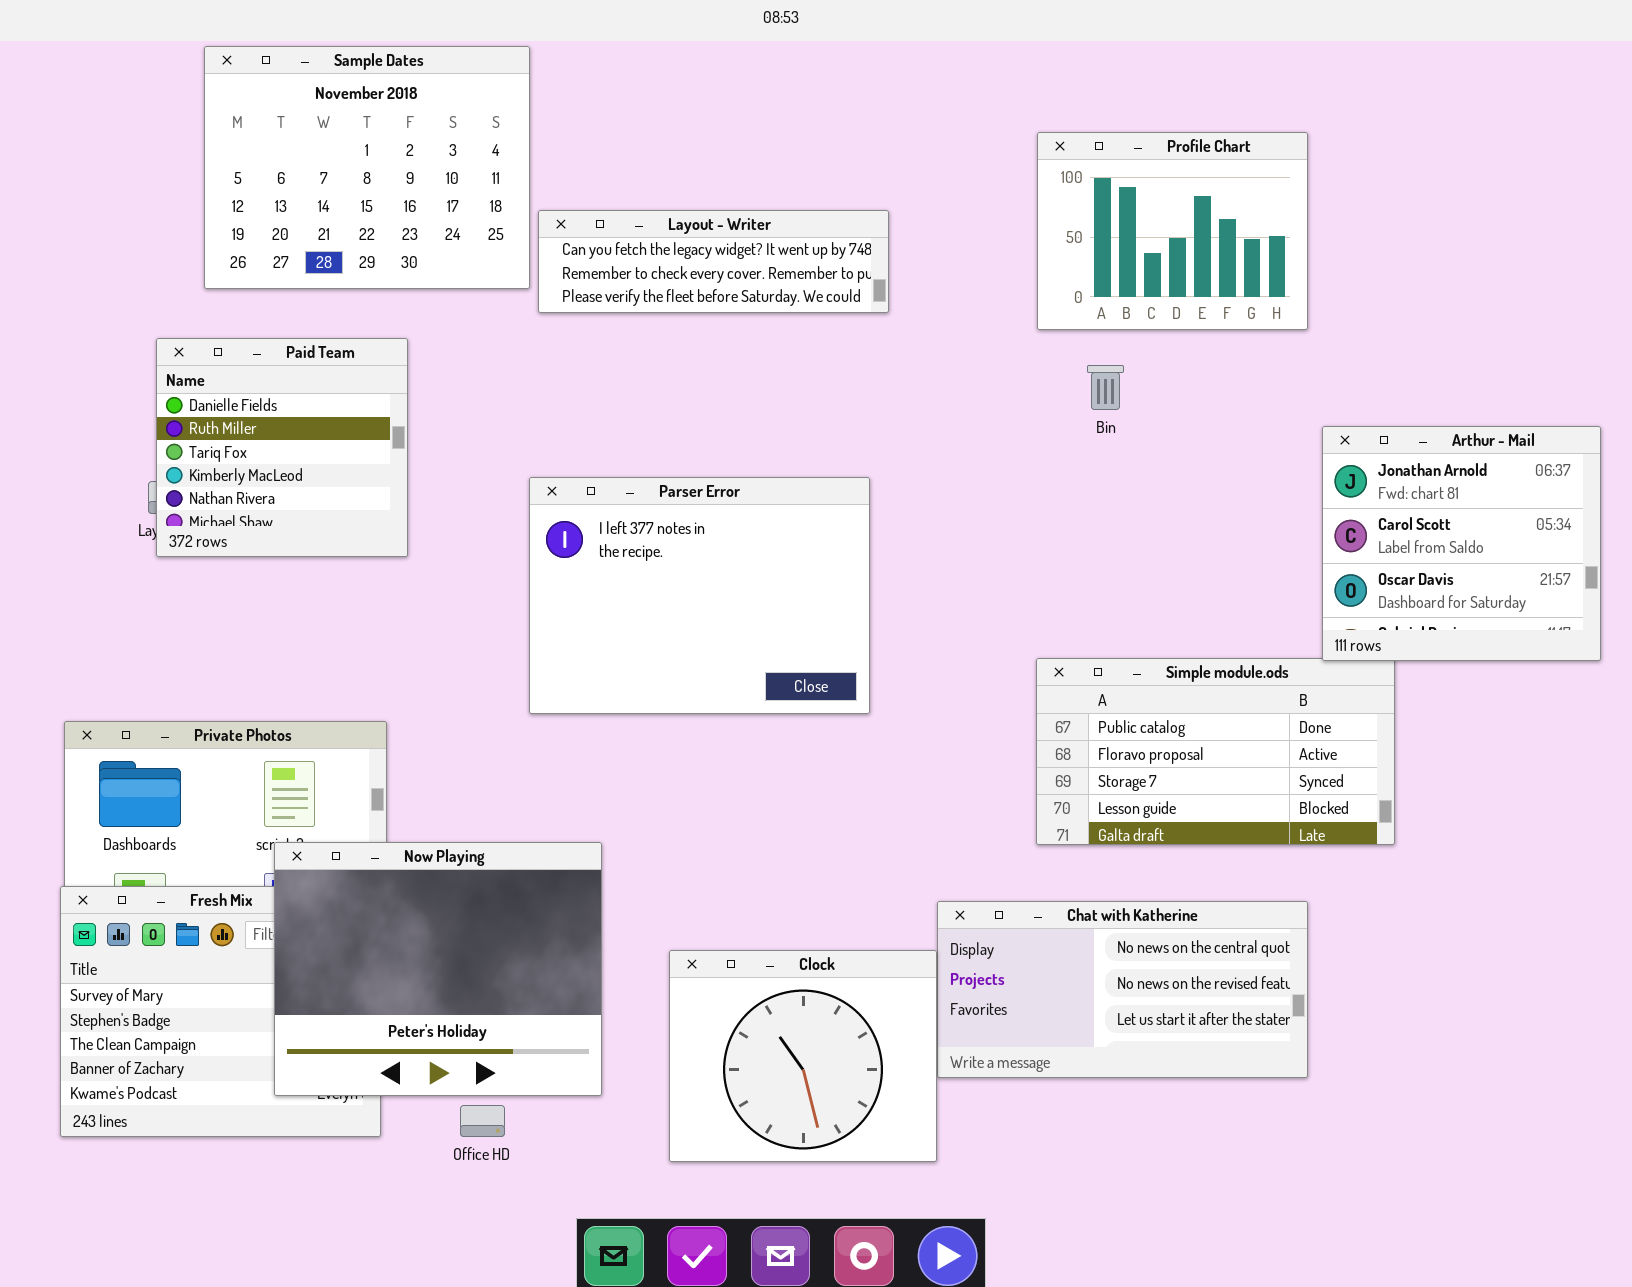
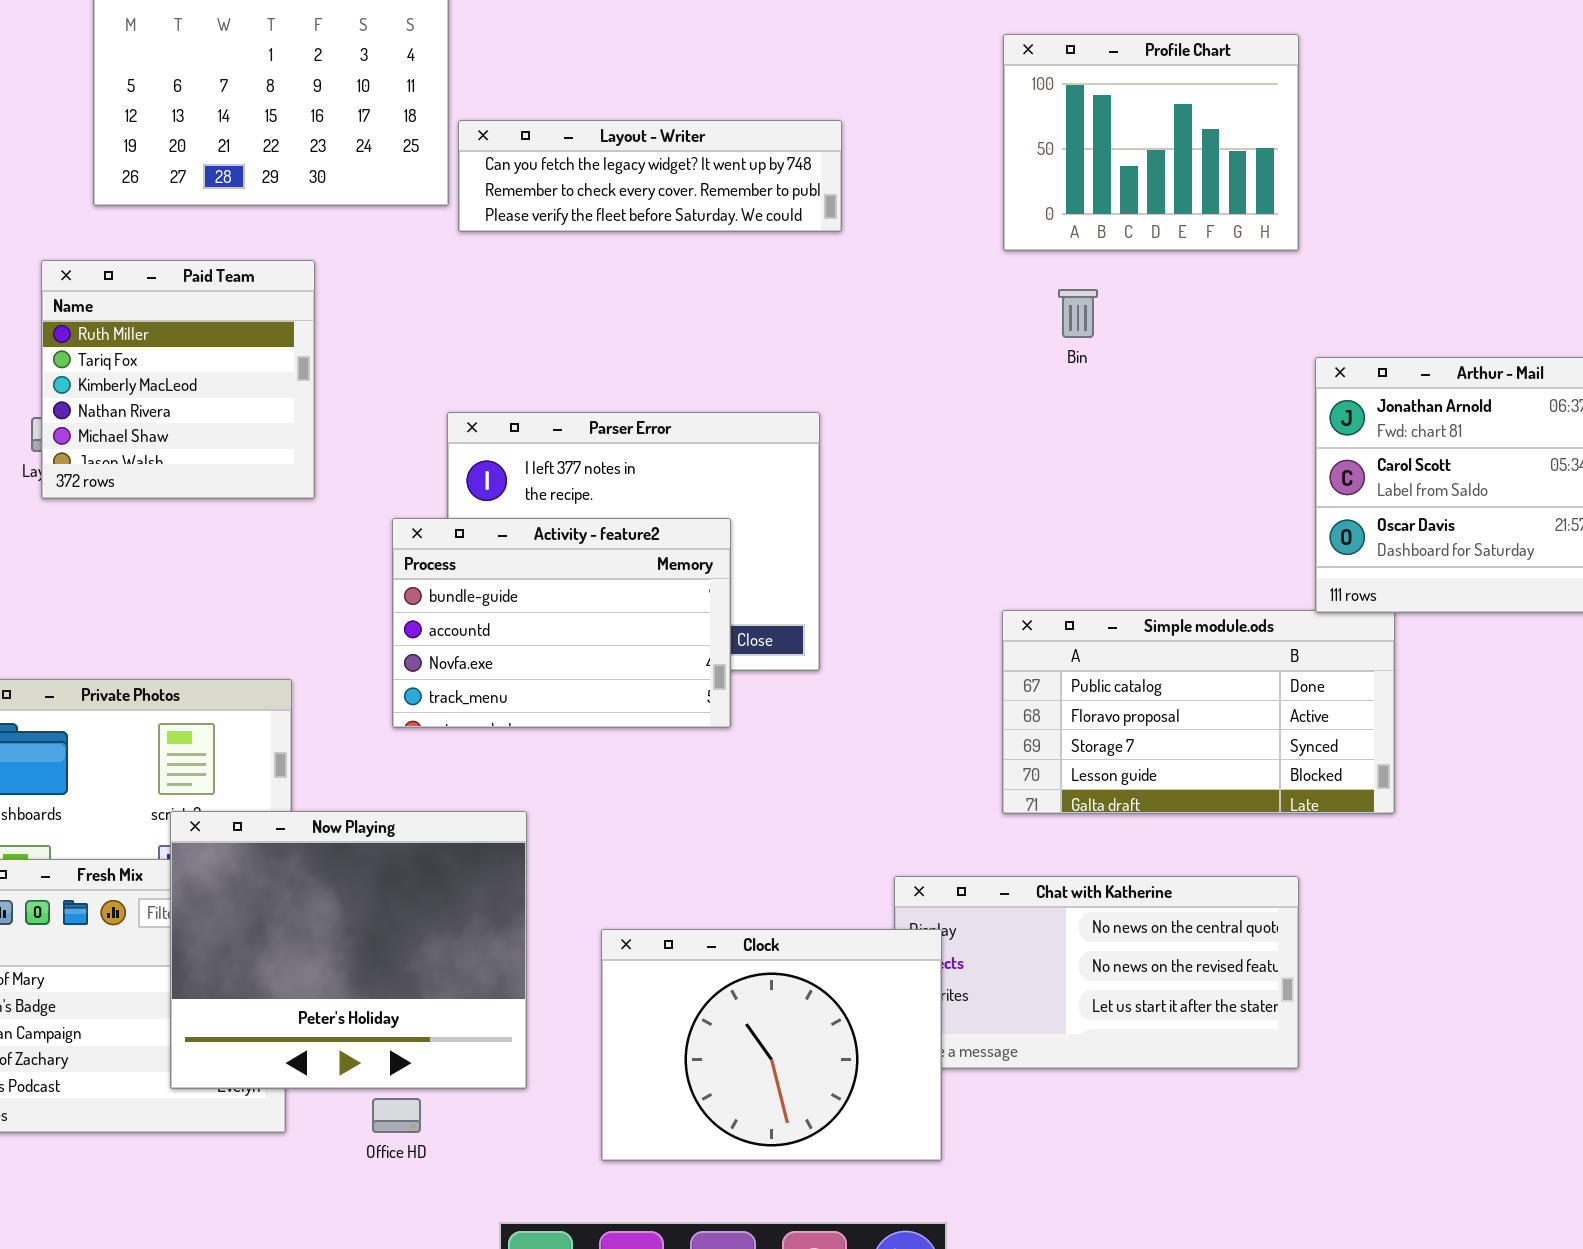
Paid Team: [156,338,408,557] -> [41,260,315,499], scrolled down 1 row
Activity - feature2: none -> [392,518,731,728], opened
Clock: [669,950,937,1162] -> [601,929,942,1161], resized

